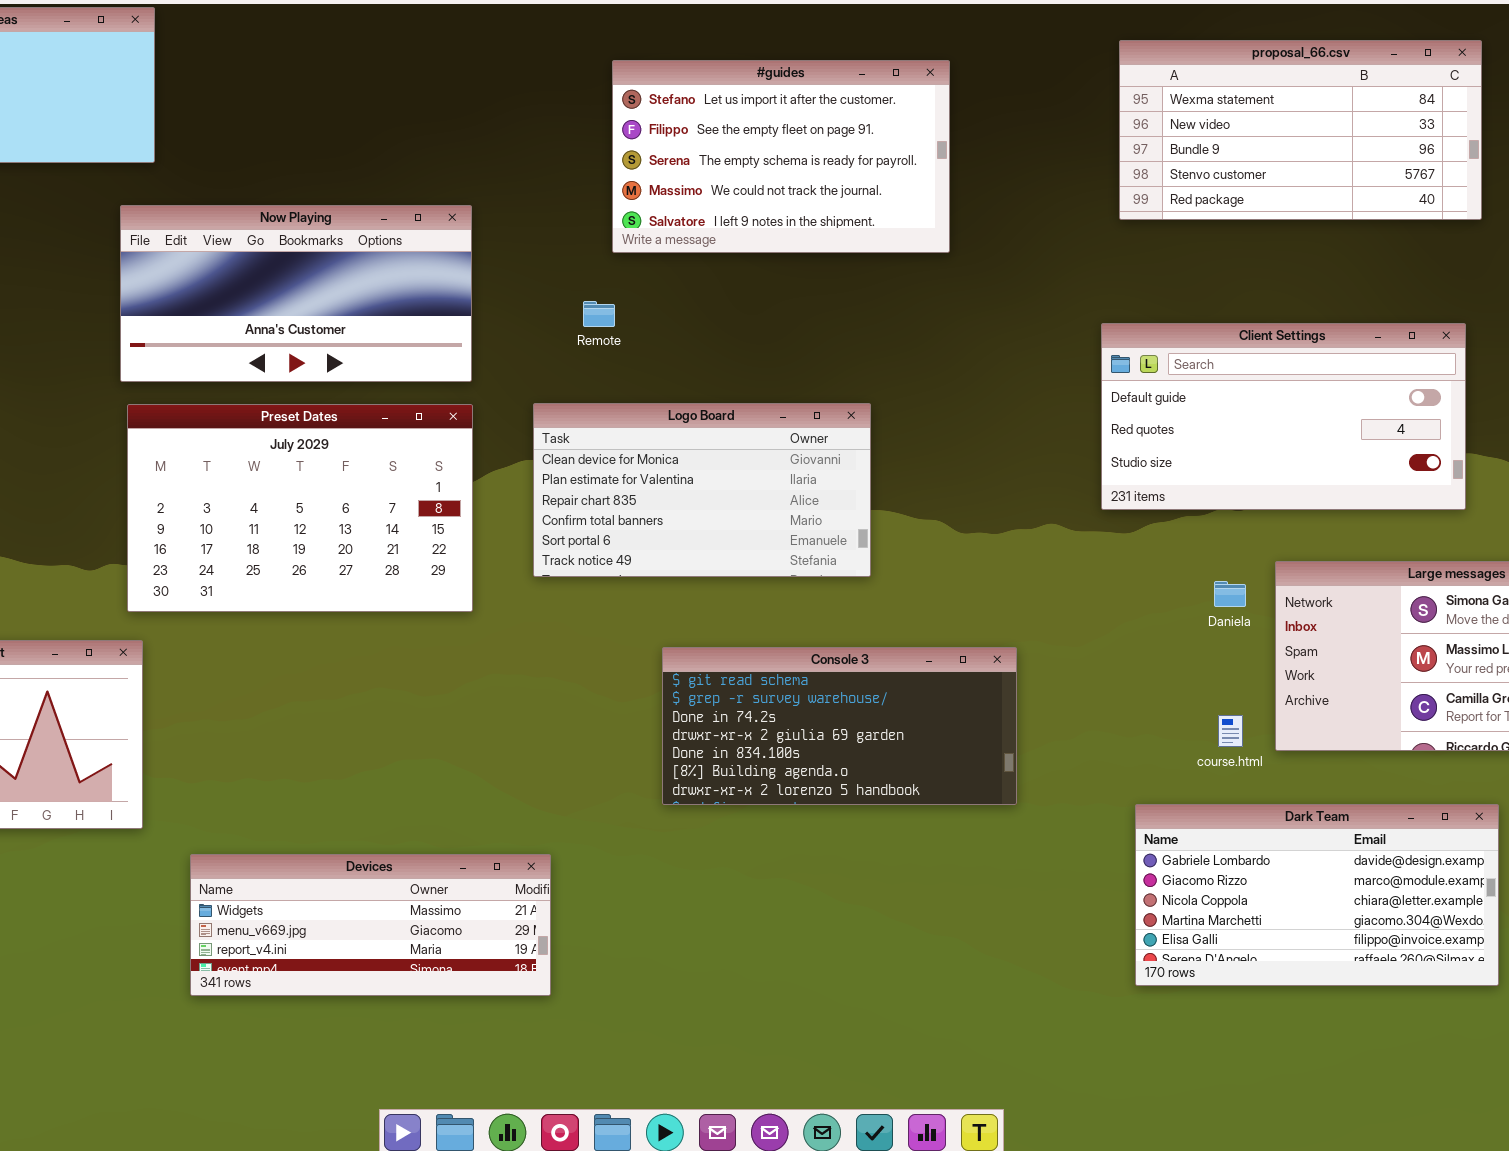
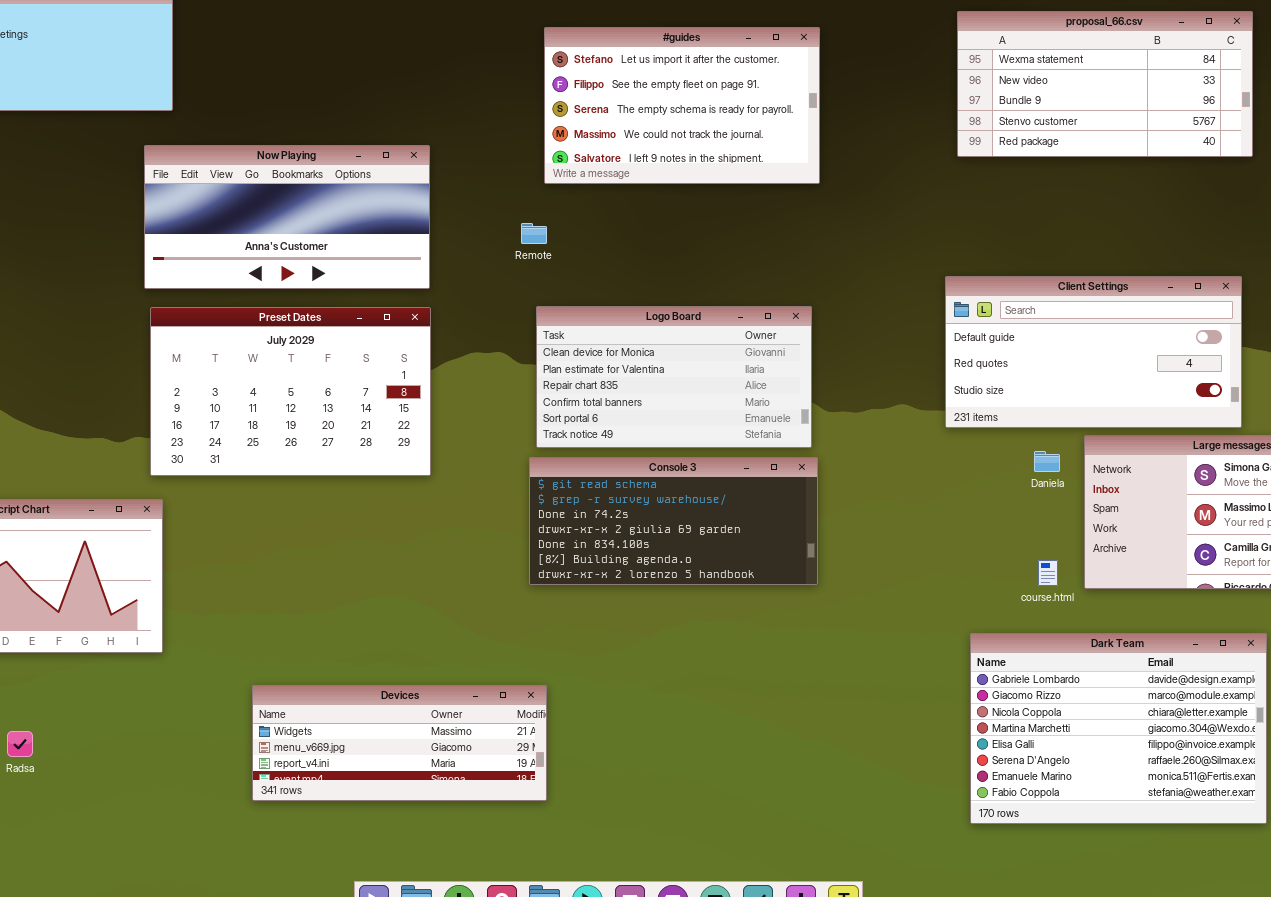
Client Settings: [1101,323,1466,510] -> [945,276,1242,428], moved
Logo Board: [533,403,871,577] -> [536,306,812,448], moved
Console 3: [662,647,1017,805] -> [529,457,818,585], moved
Dark Team: [1135,804,1499,986] -> [970,633,1267,824], resized
Devices: [190,854,551,996] -> [252,685,547,801], moved

